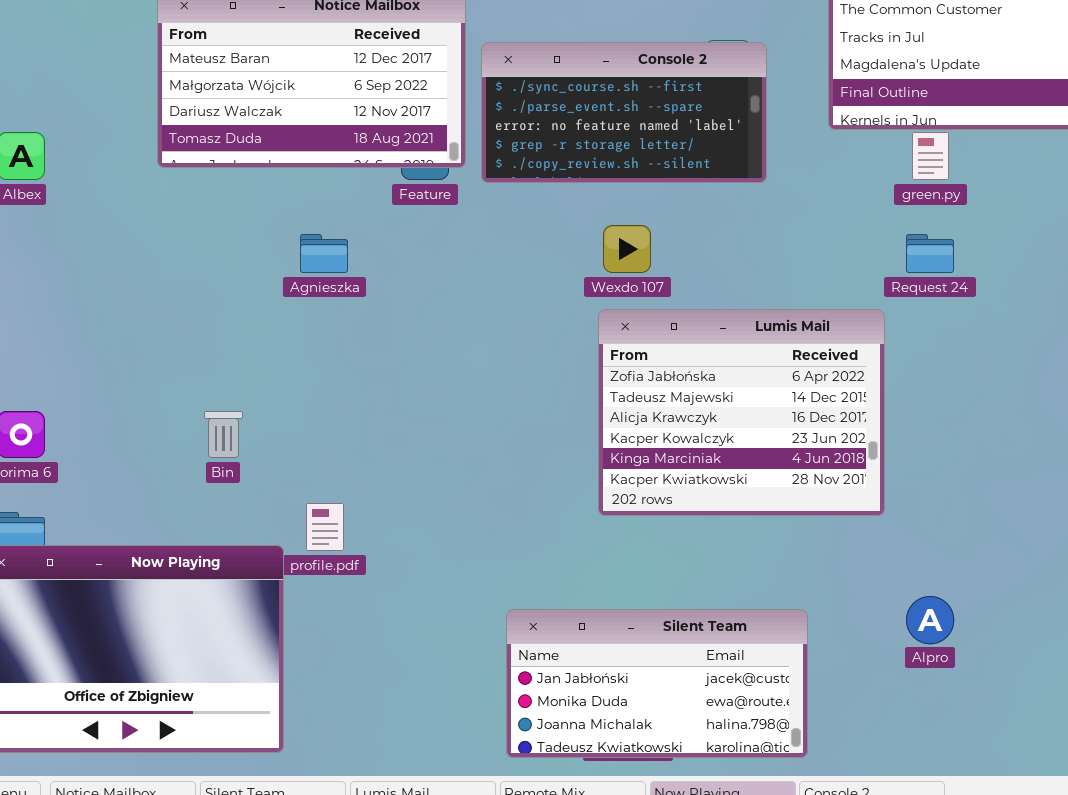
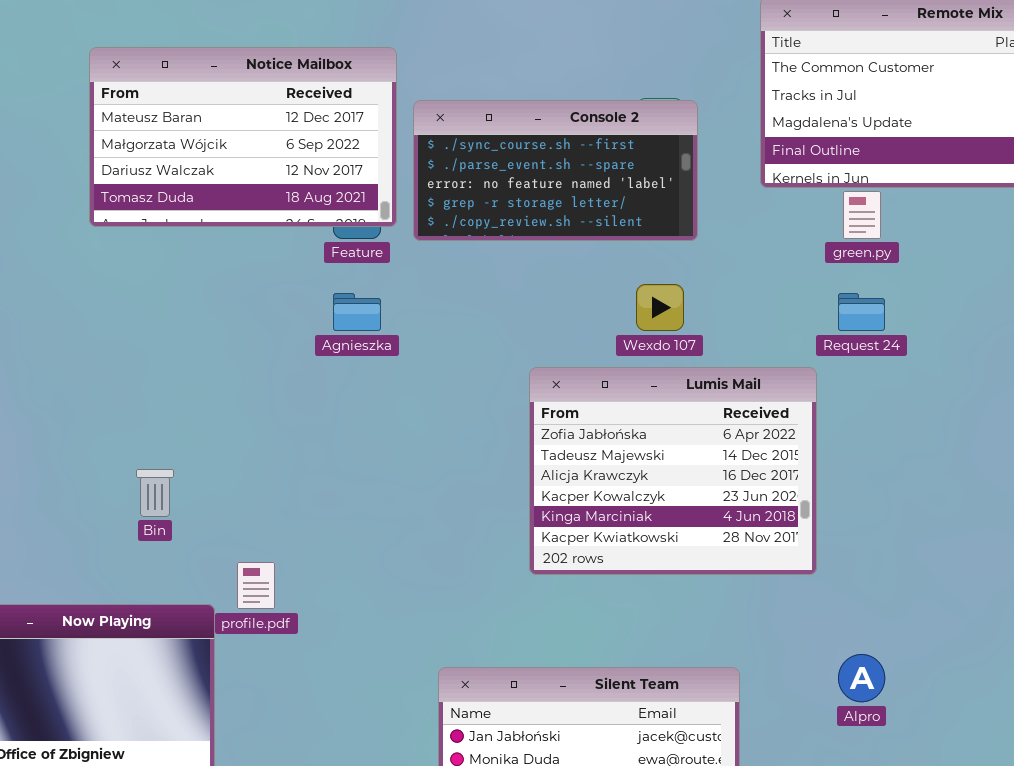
Wexdo 107: [603,225,651,273] -> [636,284,684,331], moved
Agnieszka: [300,234,348,273] -> [333,293,381,331], moved

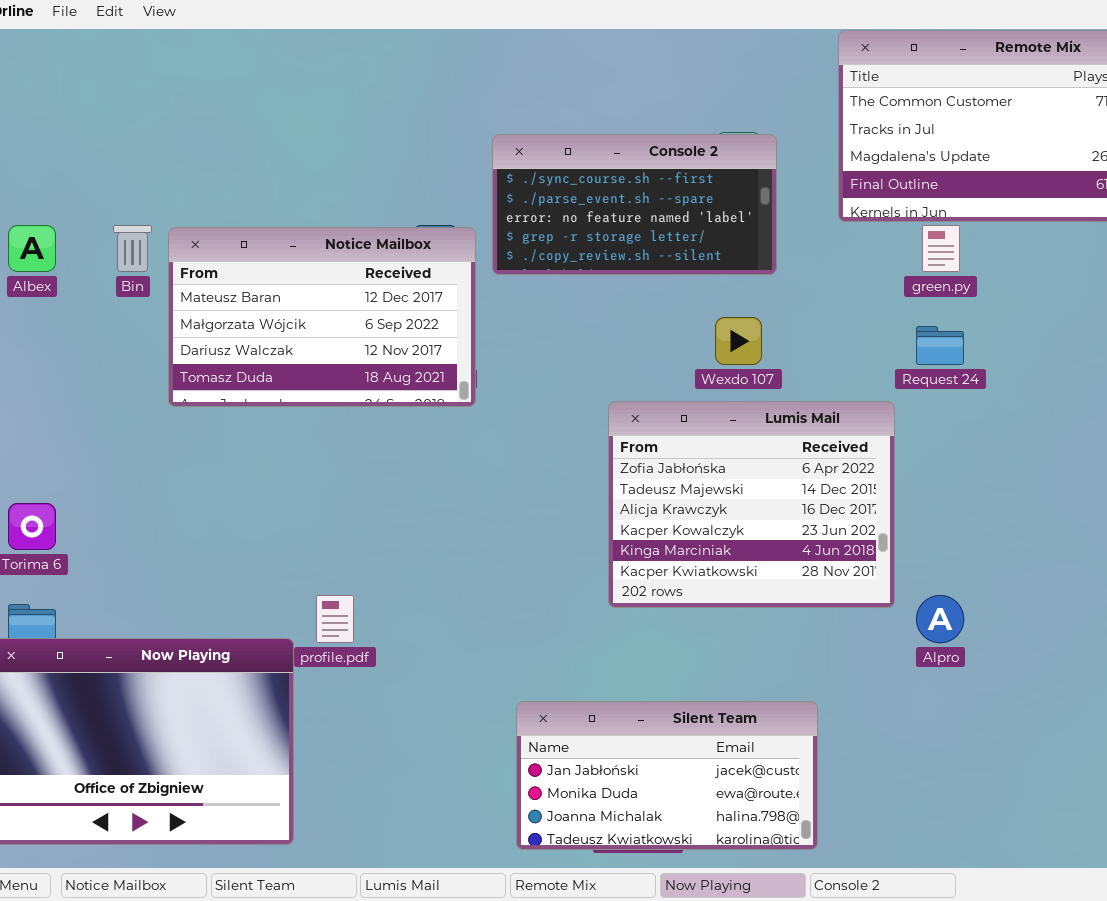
Notice Mailbox: [89,47,397,227] -> [168,227,476,407], moved
Bin: [136,469,174,517] -> [113,225,152,272], moved
Alpro: [838,654,885,702] -> [916,595,964,643], moved

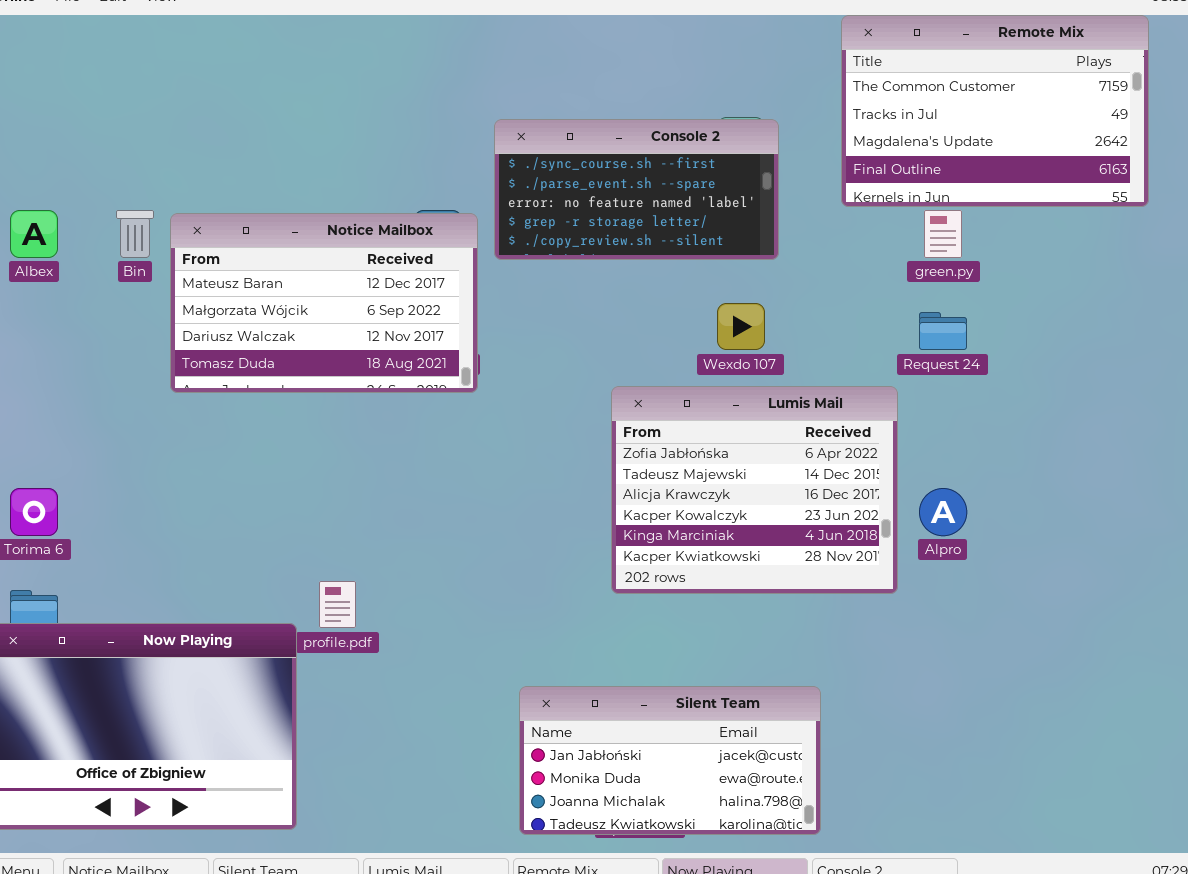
Alpro: [916,595,964,643] -> [919,488,967,536], moved

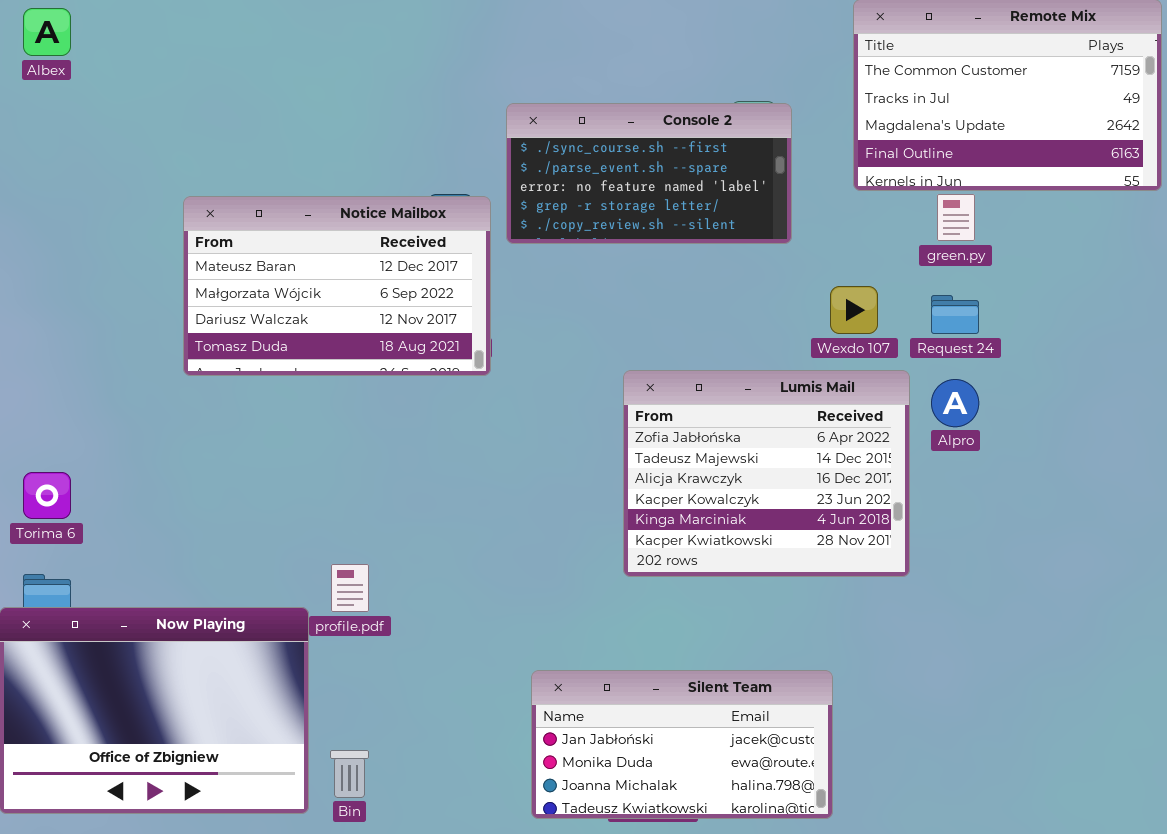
Albex: [10,210,58,258] -> [23,8,71,56], moved
Bin: [116,210,154,258] -> [330,750,369,798], moved
Wexdo 107: [717,303,765,350] -> [830,286,878,334], moved
Alpro: [919,488,967,536] -> [931,379,979,427], moved

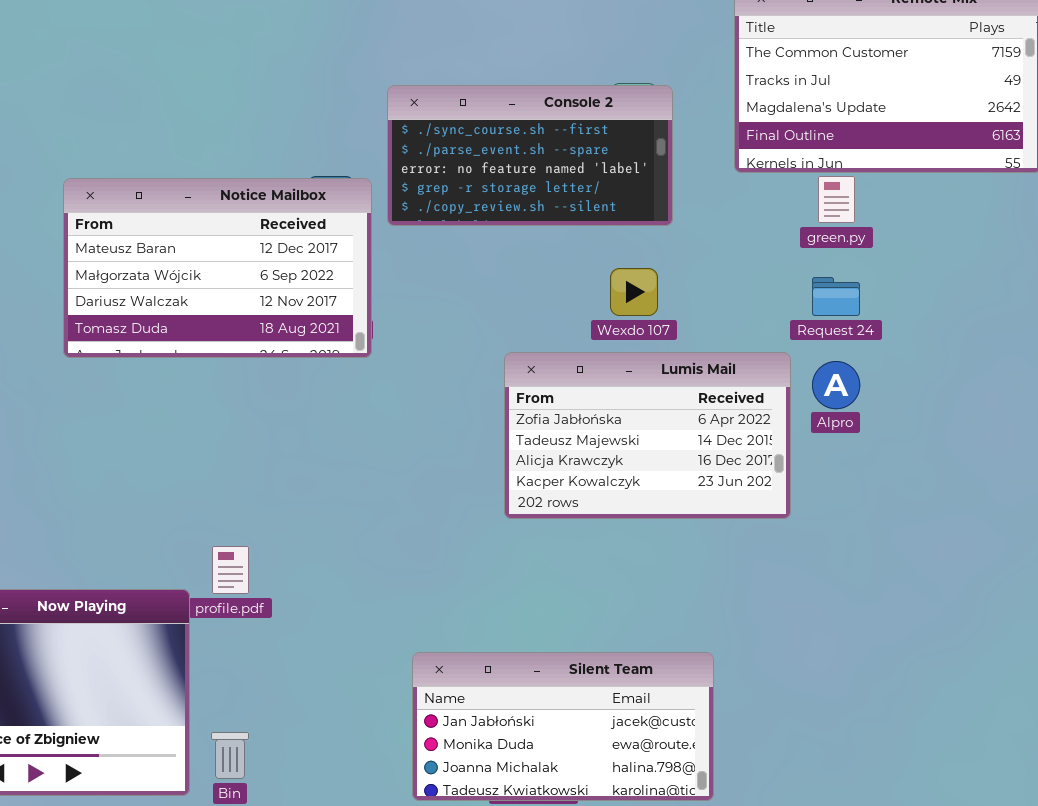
Wexdo 107: [830,286,878,334] -> [610,268,658,316], moved
Lumis Mail: [623,370,910,577] -> [504,352,791,519], resized

